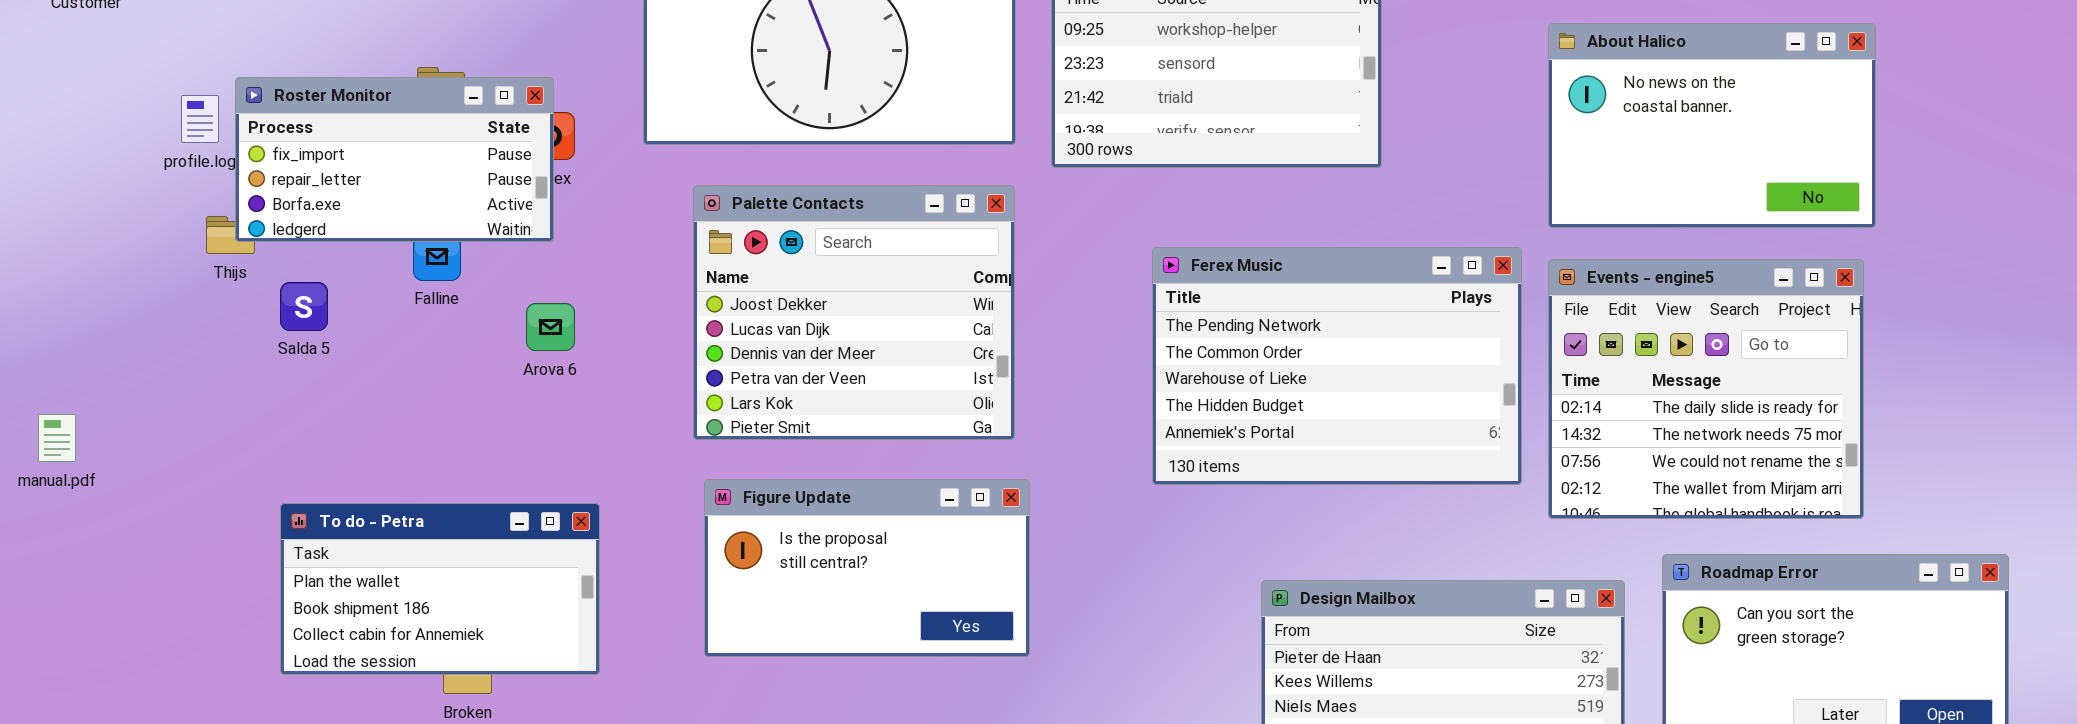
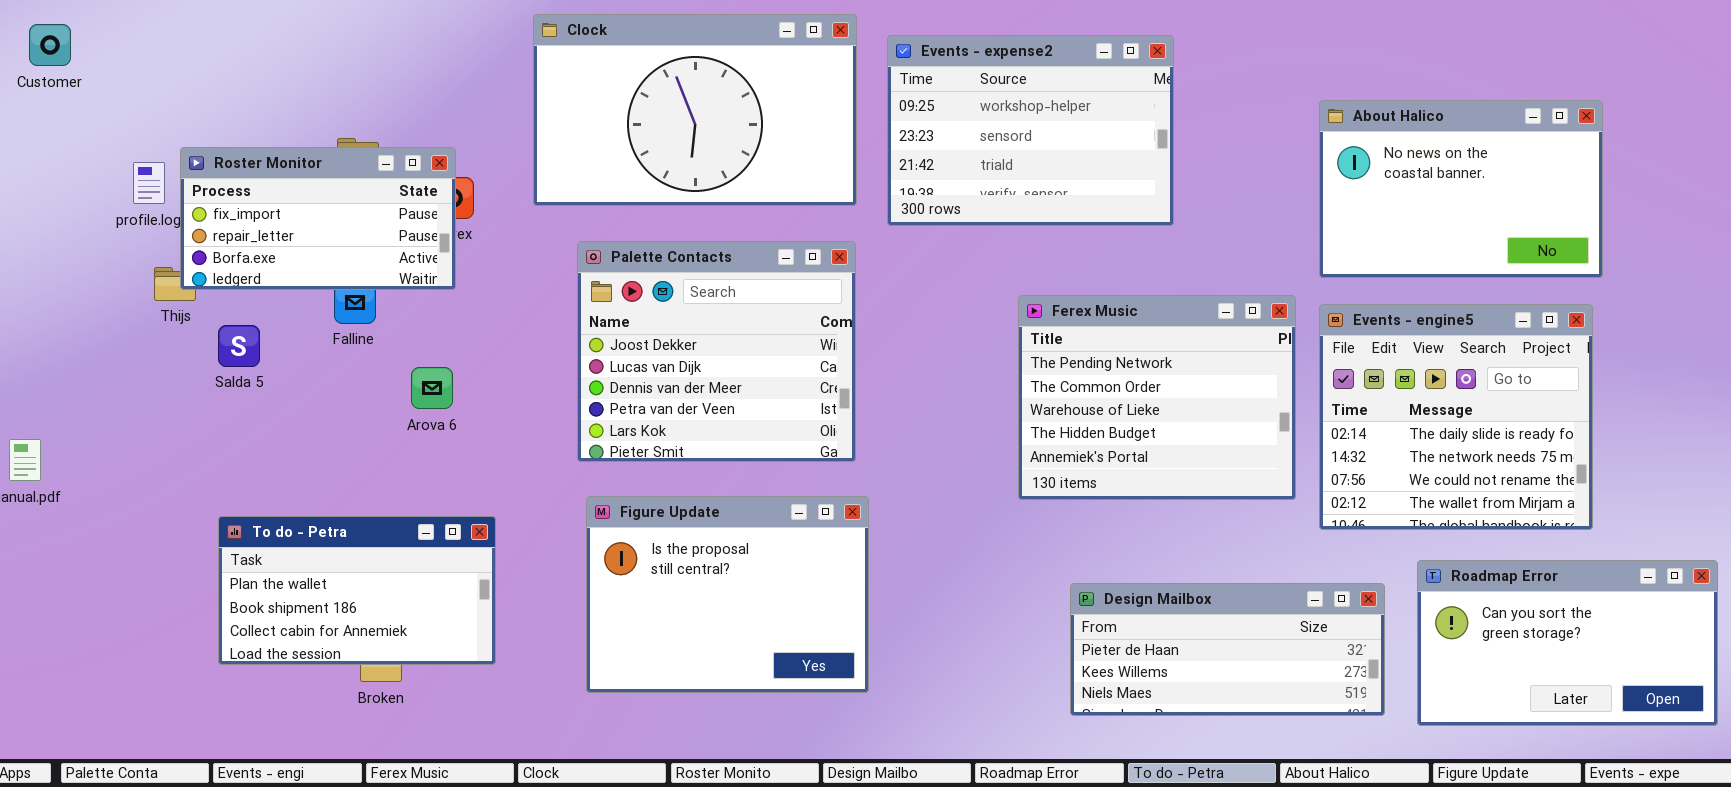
Ferex Music: [1152,247,1522,485] -> [1018,295,1296,500], resized
Arova 6: [526,303,575,351] -> [411,367,453,409], moved
Figure Update: [704,479,1030,657] -> [586,496,869,693], resized

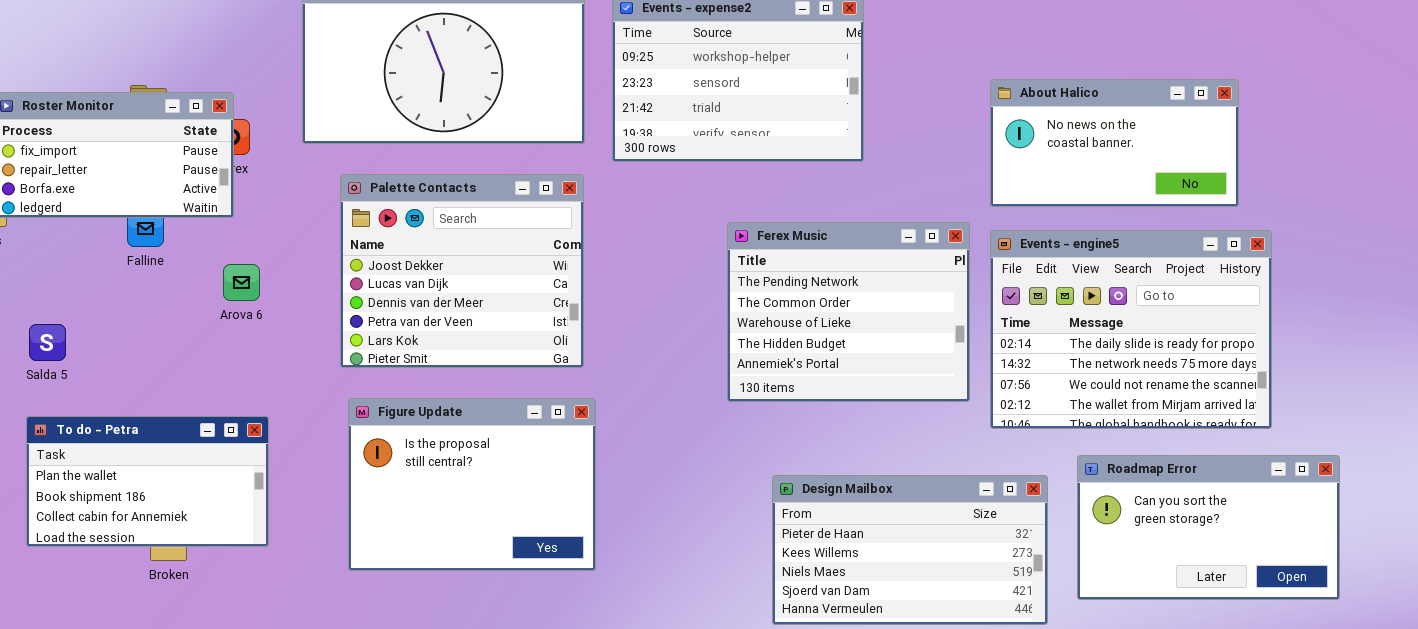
About Halico: [1319,100,1603,278] -> [990,79,1239,207], resized
Events - engine5: [1319,304,1593,530] -> [990,230,1272,429], resized
Salda 5: [218,325,260,367] -> [29,324,66,361], moved
Arova 6: [411,367,453,409] -> [223,264,260,301], moved
Design Mailbox: [1070,583,1385,716] -> [772,475,1048,625], resized

